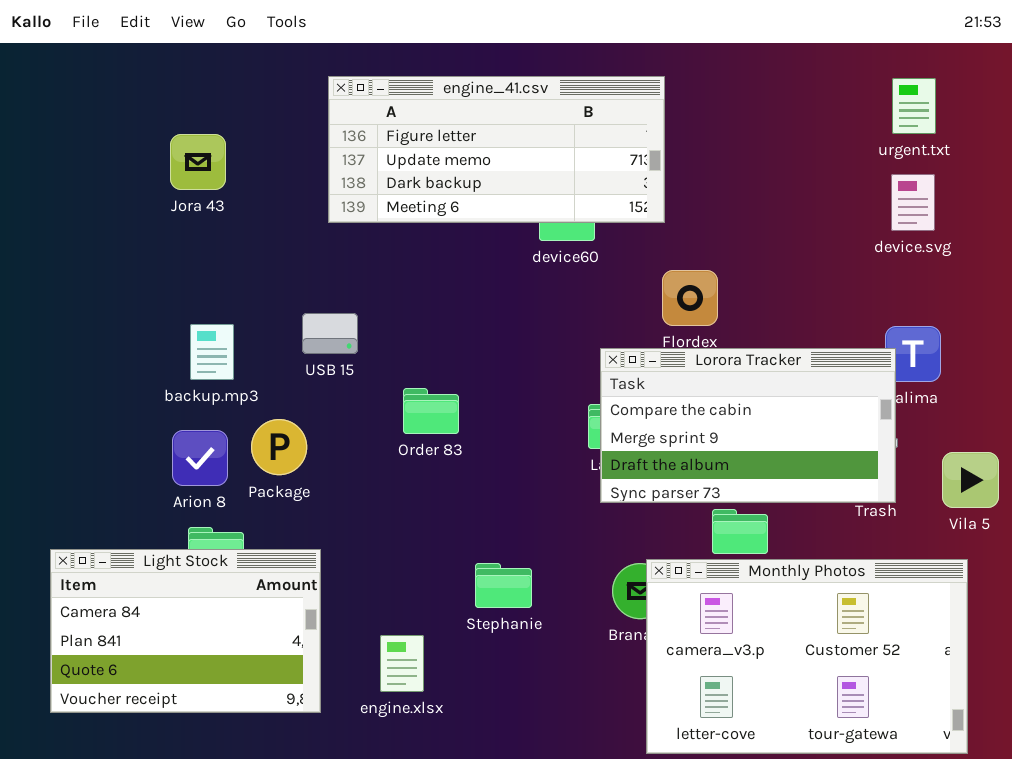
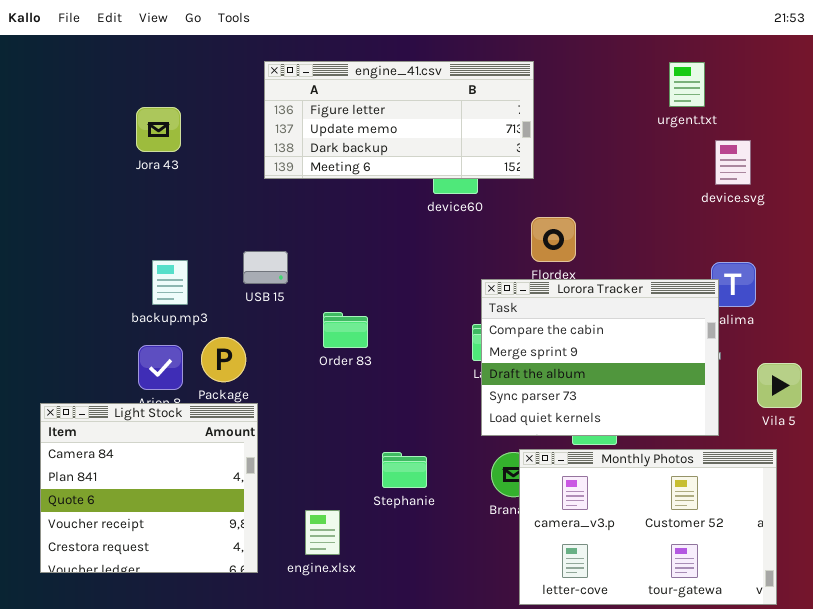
urgent.txt: [892,78,936,134] -> [669,62,705,107], moved
Lorora Tracker: [600,348,896,503] -> [481,279,719,436], resized
Light Stock: [50,549,321,713] -> [40,403,258,573], resized

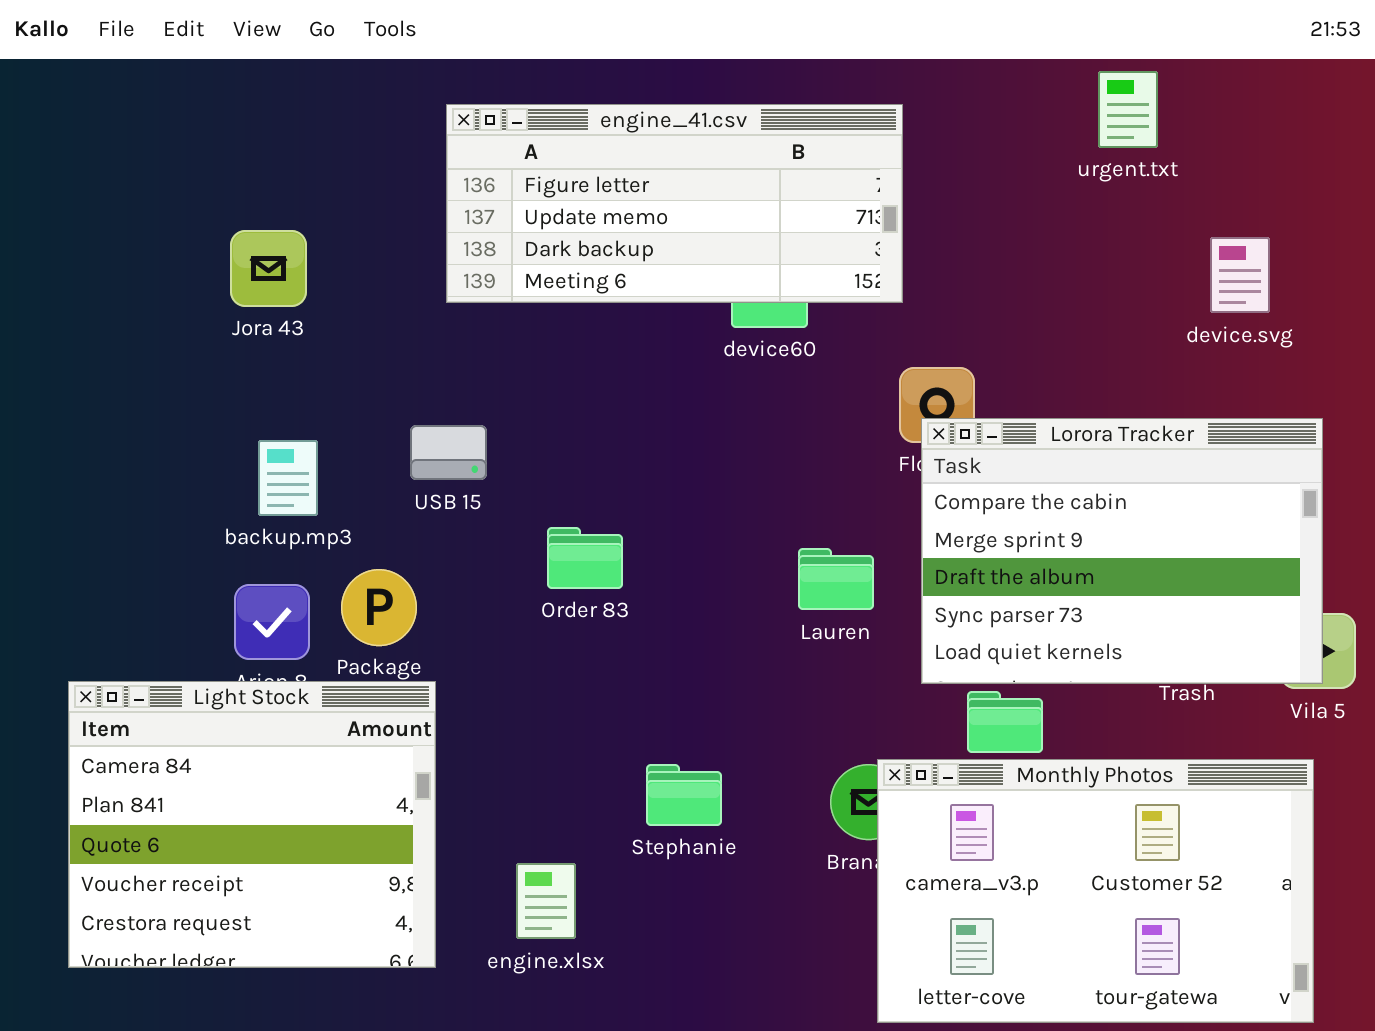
urgent.txt: [669,62,705,107] -> [1098,71,1158,148], moved
Jora 43: [136,107,181,152] -> [230,230,307,307], moved
Lorora Tracker: [481,279,719,436] -> [921,418,1323,684], moved

